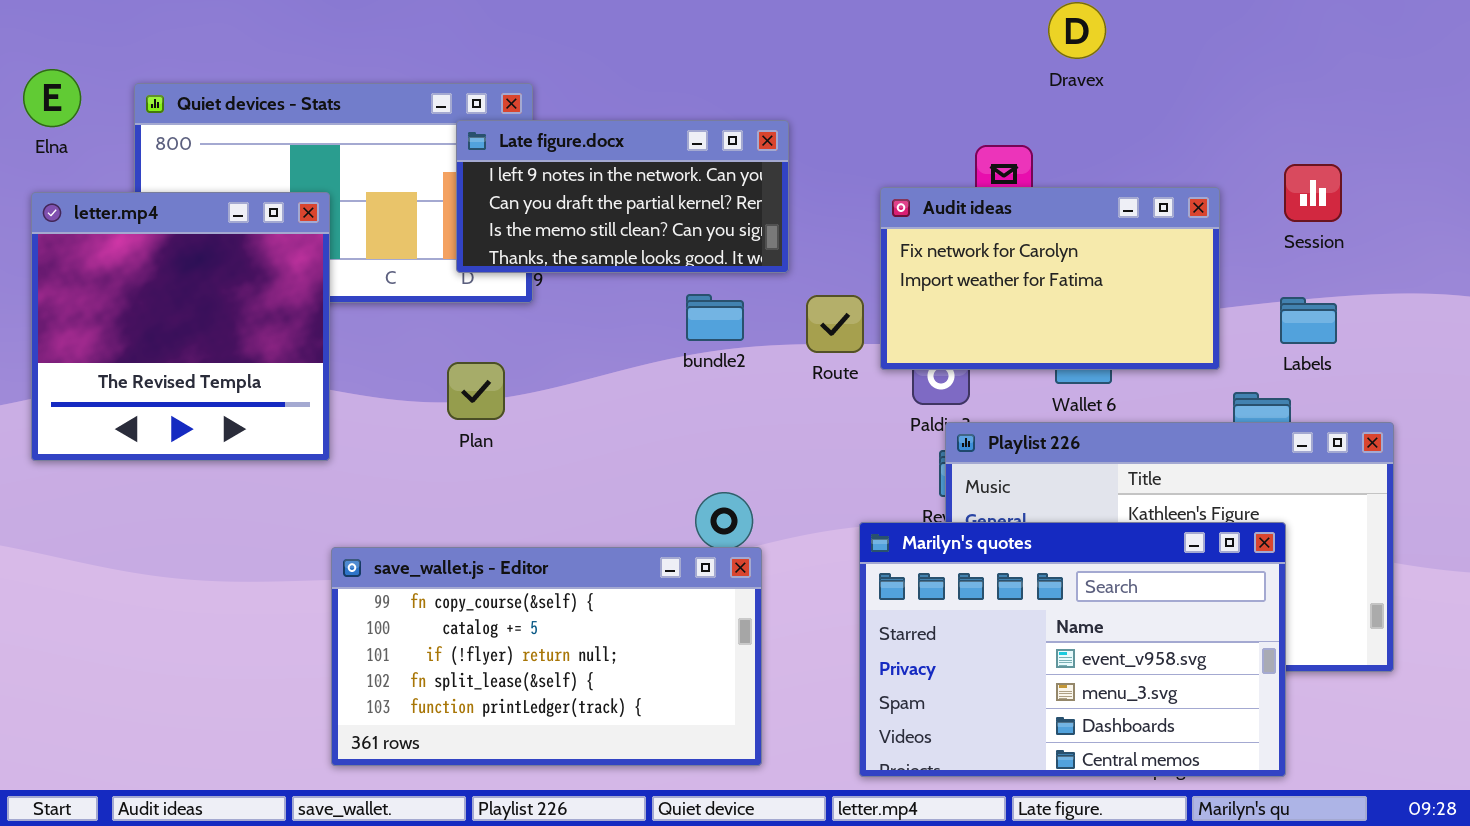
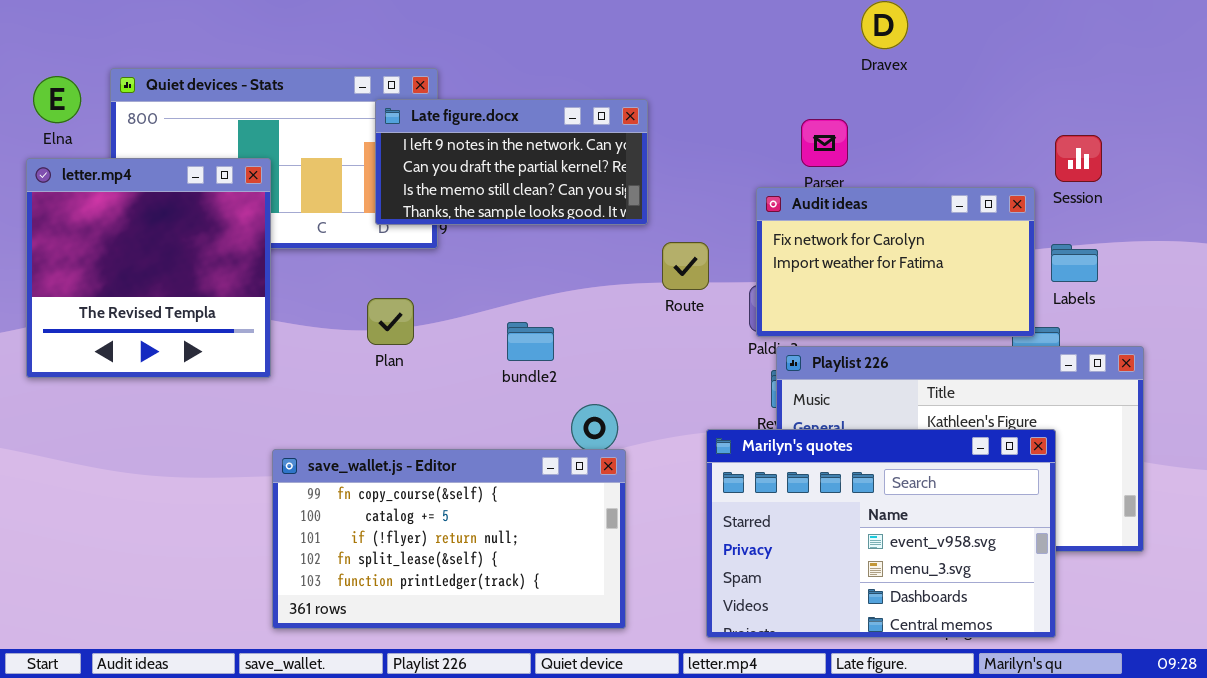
Elna: [23,69,81,127] -> [33,76,81,123], moved
Audit ideas: [880,187,1220,370] -> [756,187,1035,337], moved
bundle2: [686,294,744,341] -> [507,322,554,361], moved

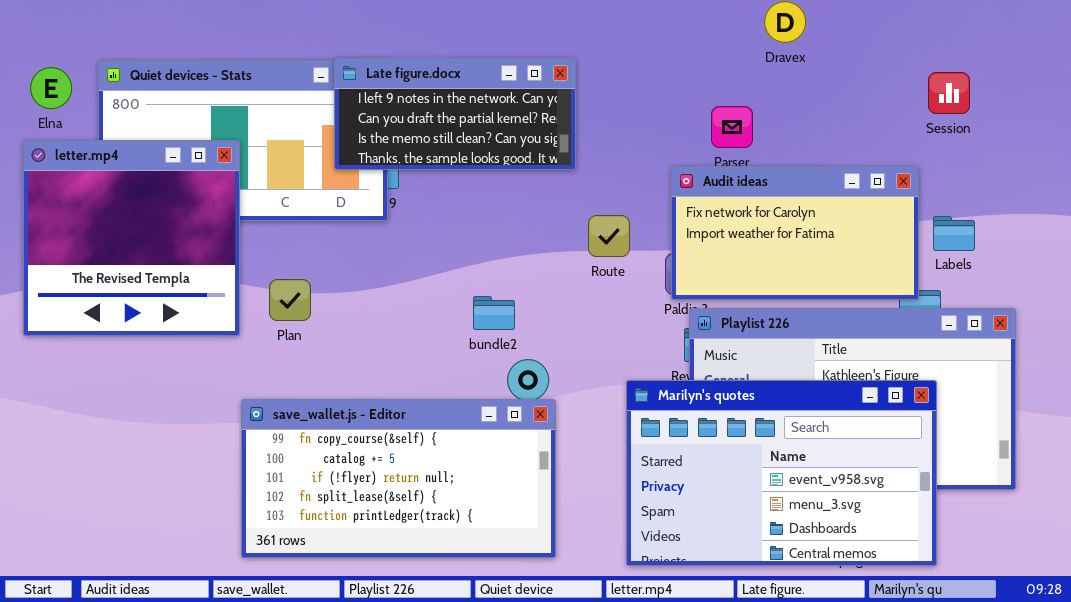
Late figure.docx: [375,99,648,225] -> [334,58,576,170], moved
Session: [1055,135,1102,182] -> [928,72,970,114], moved
Plan: [367,298,414,345] -> [269,279,311,321], moved
bundle2: [507,322,554,361] -> [473,296,515,330], moved

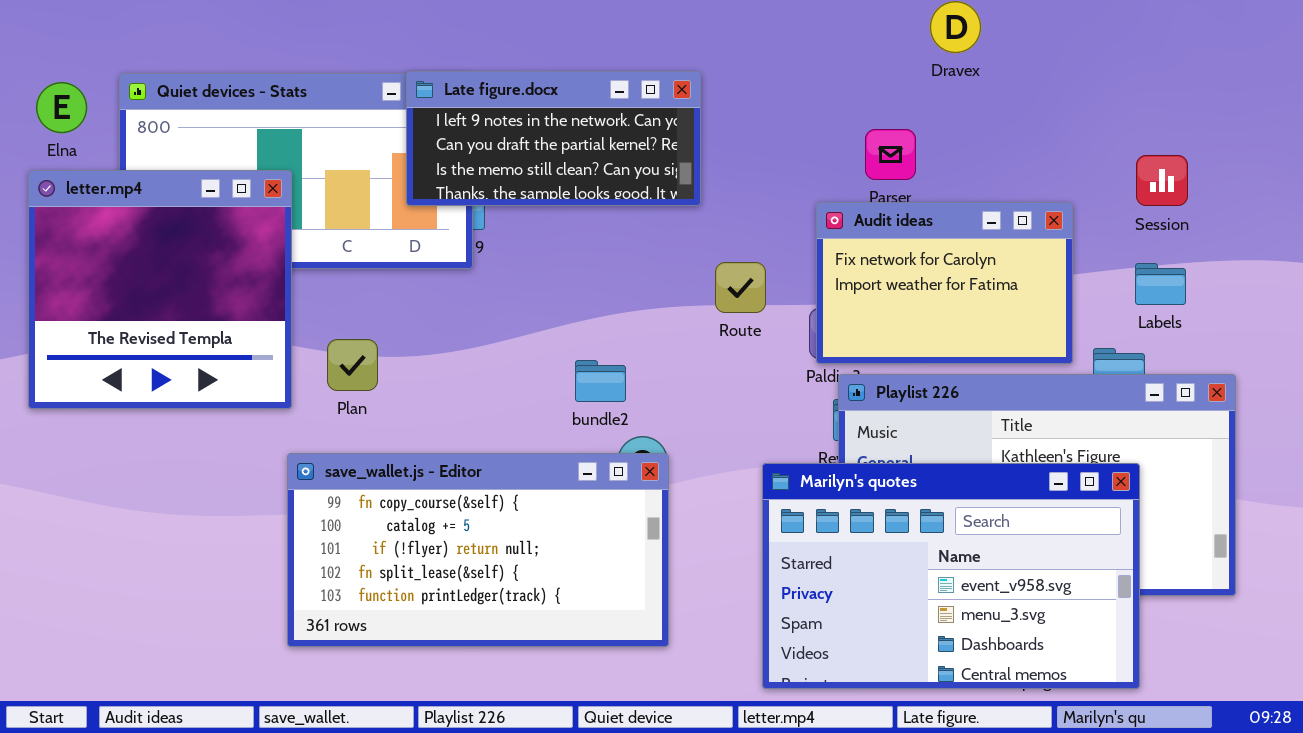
Session: [928,72,970,114] -> [1136,155,1188,206], moved
Audit ideas: [671,166,919,300] -> [816,202,1073,364], resized
save_wallet.js - Editor: [241,399,556,558] -> [287,453,669,647], moved

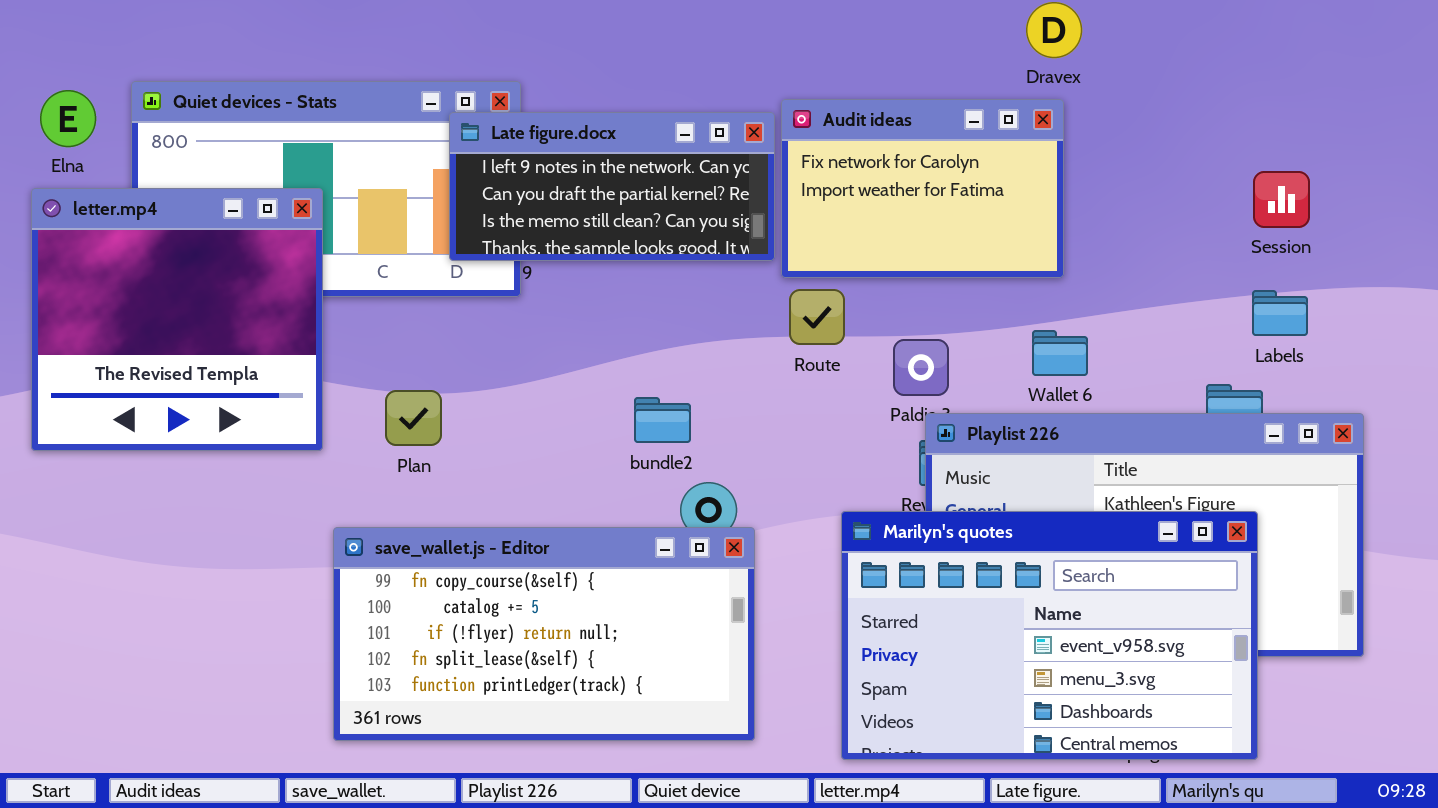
Late figure.docx: [406,71,701,206] -> [449,112,775,261], moved
Audit ideas: [816,202,1073,364] -> [781,99,1064,278], moved
Plan: [327,339,378,391] -> [385,390,442,446], moved
save_wallet.js - Editor: [287,453,669,647] -> [333,527,755,741], moved

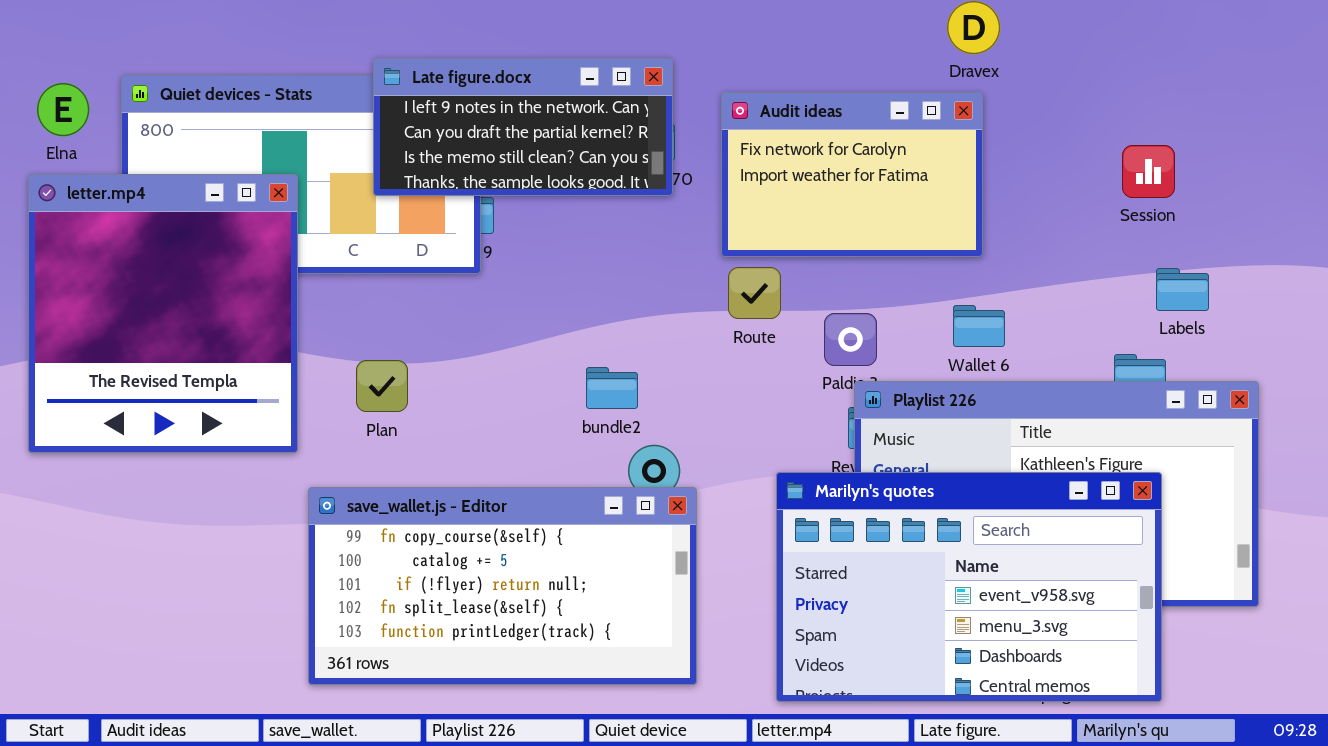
Late figure.docx: [449,112,775,261] -> [373,58,673,196], moved
Session: [1253,171,1310,228] -> [1122,145,1175,198], moved
letter.mp4: [31,188,323,451] -> [28,174,298,453], resized

